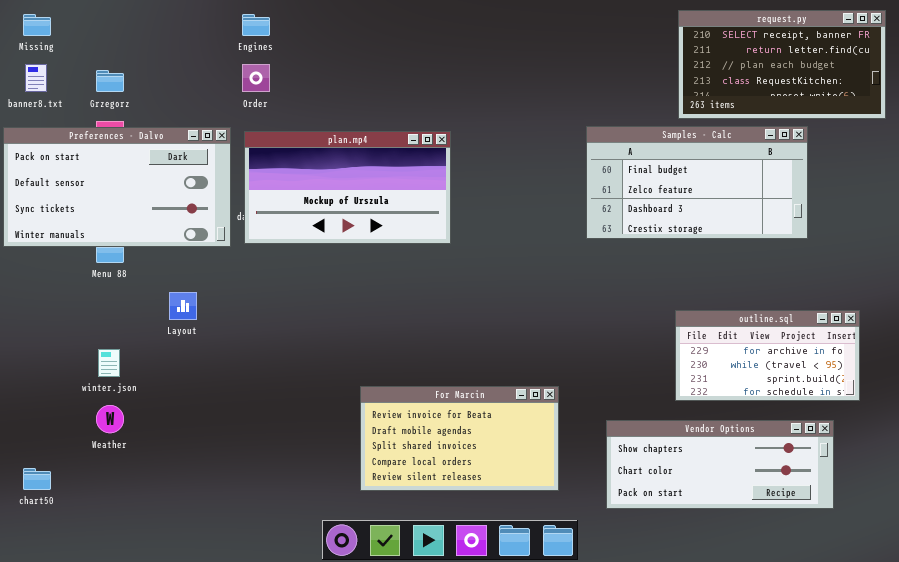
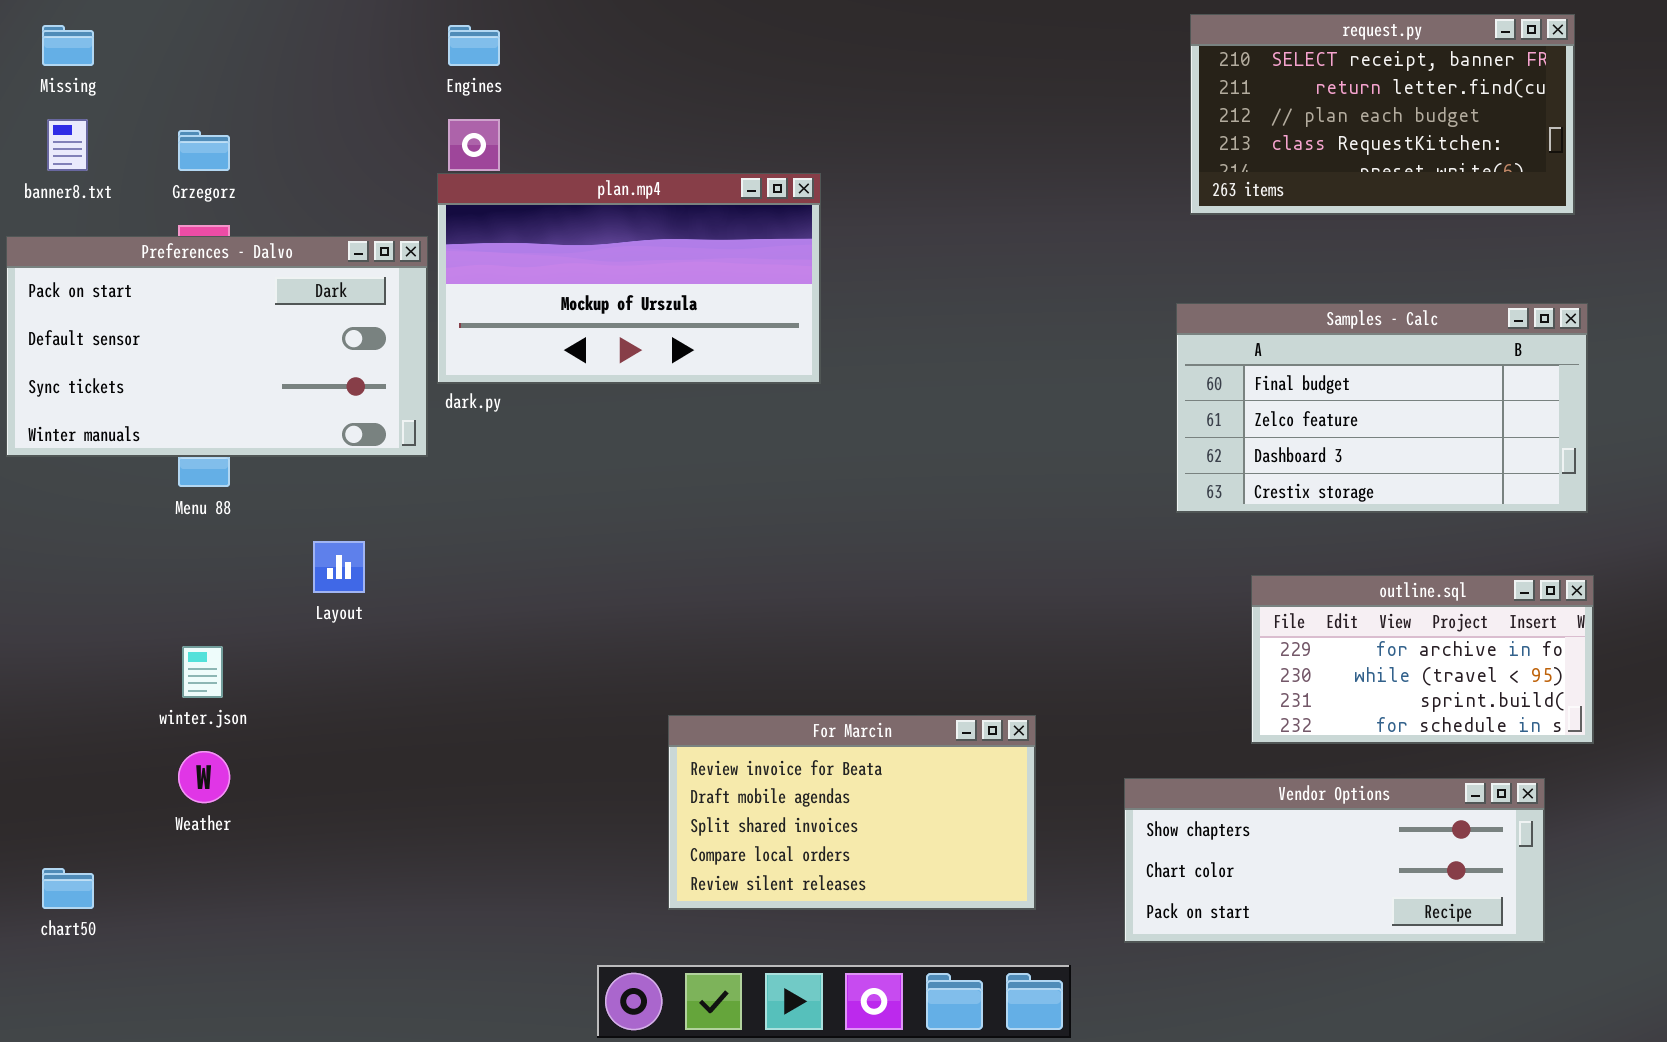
request.py: [678,10,886,119] -> [1190,14,1575,215], moved
Samples - Calc: [586,126,808,239] -> [1176,303,1588,513], moved
plan.mp4: [244,131,451,244] -> [437,173,821,384], moved

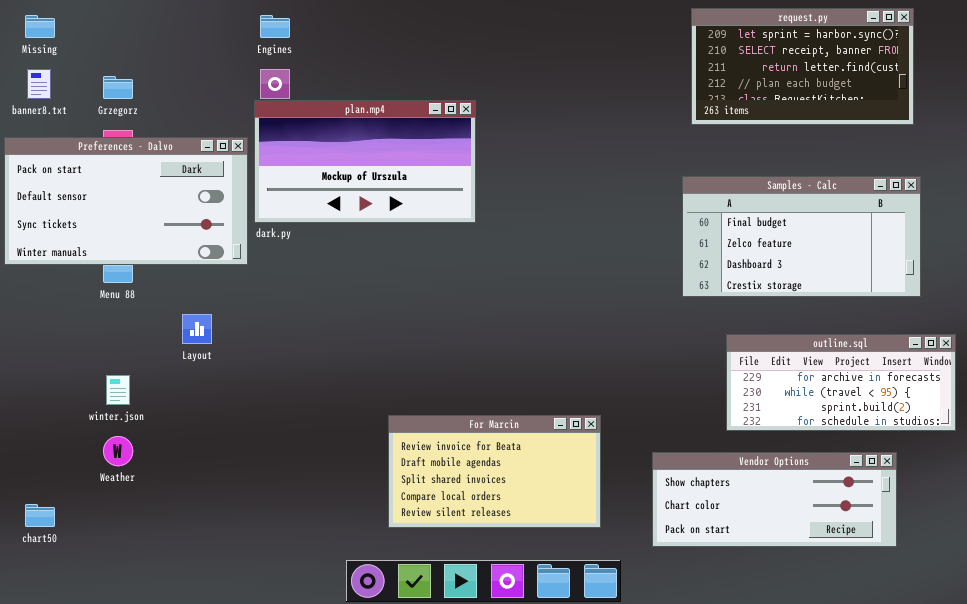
request.py: [1190,14,1575,215] -> [691,8,914,125], scrolled up 1 row
outline.sql: [1251,575,1594,744] -> [726,334,956,431], resized

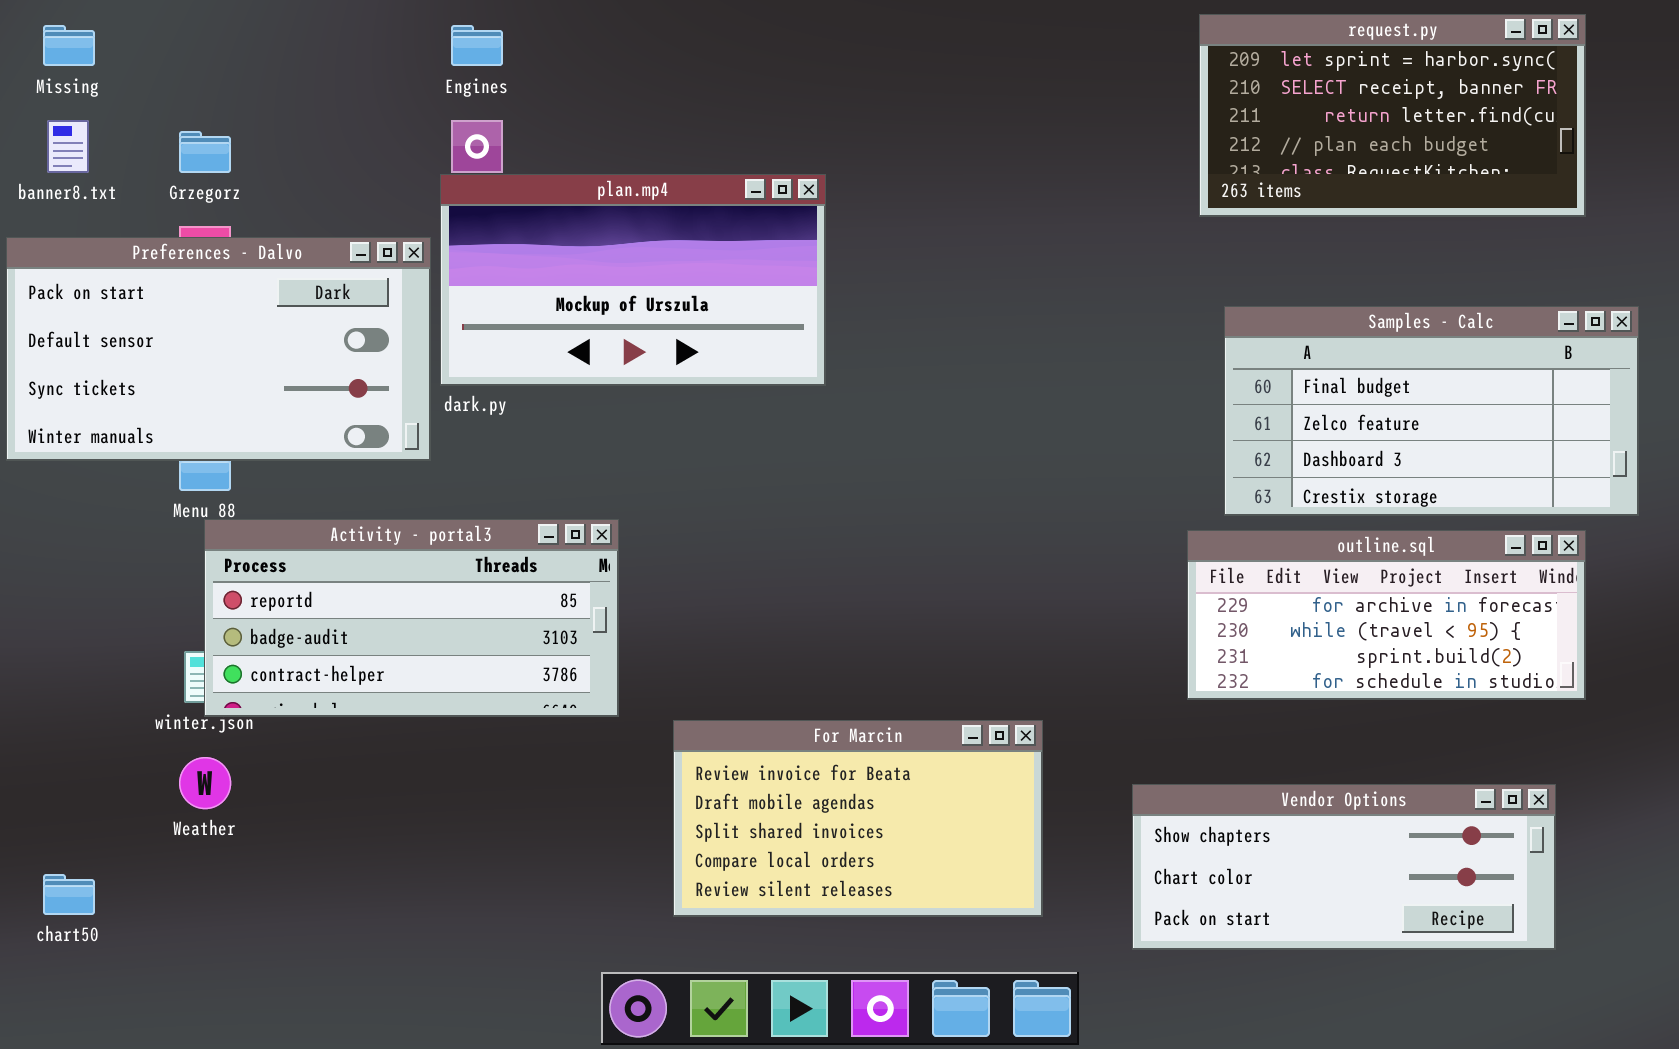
Samples - Calc: [682,176,921,297] -> [1224,306,1639,516], moved
Activity - portal3: none -> [204,519,619,717], opened
outline.sql: [726,334,956,431] -> [1187,530,1586,700], moved

